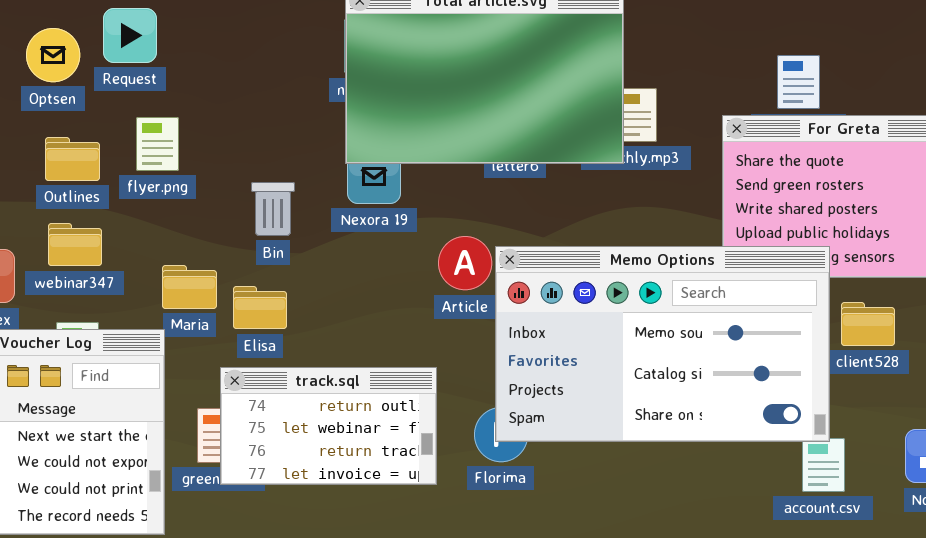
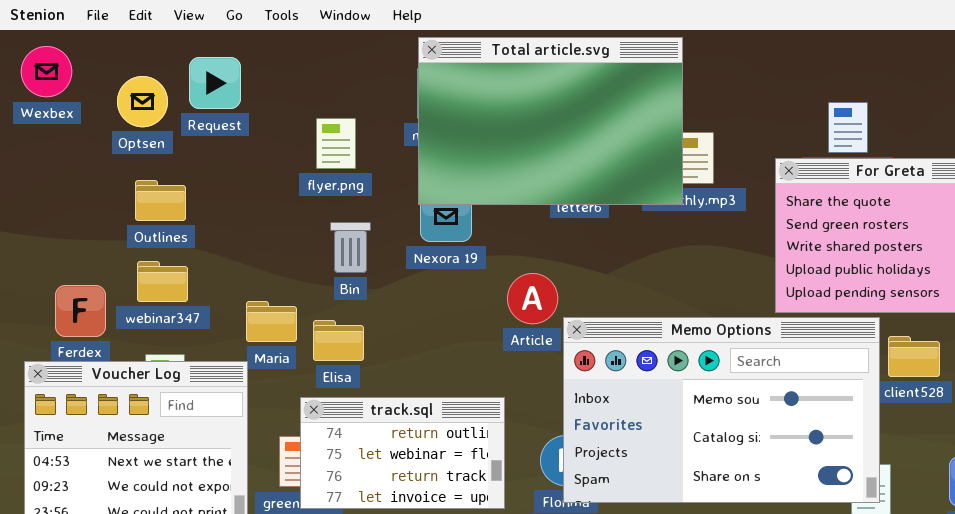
flyer.png: [136,117,179,171] -> [316,118,356,169], moved
Memo Options: [495,246,830,442] -> [563,317,880,503], moved

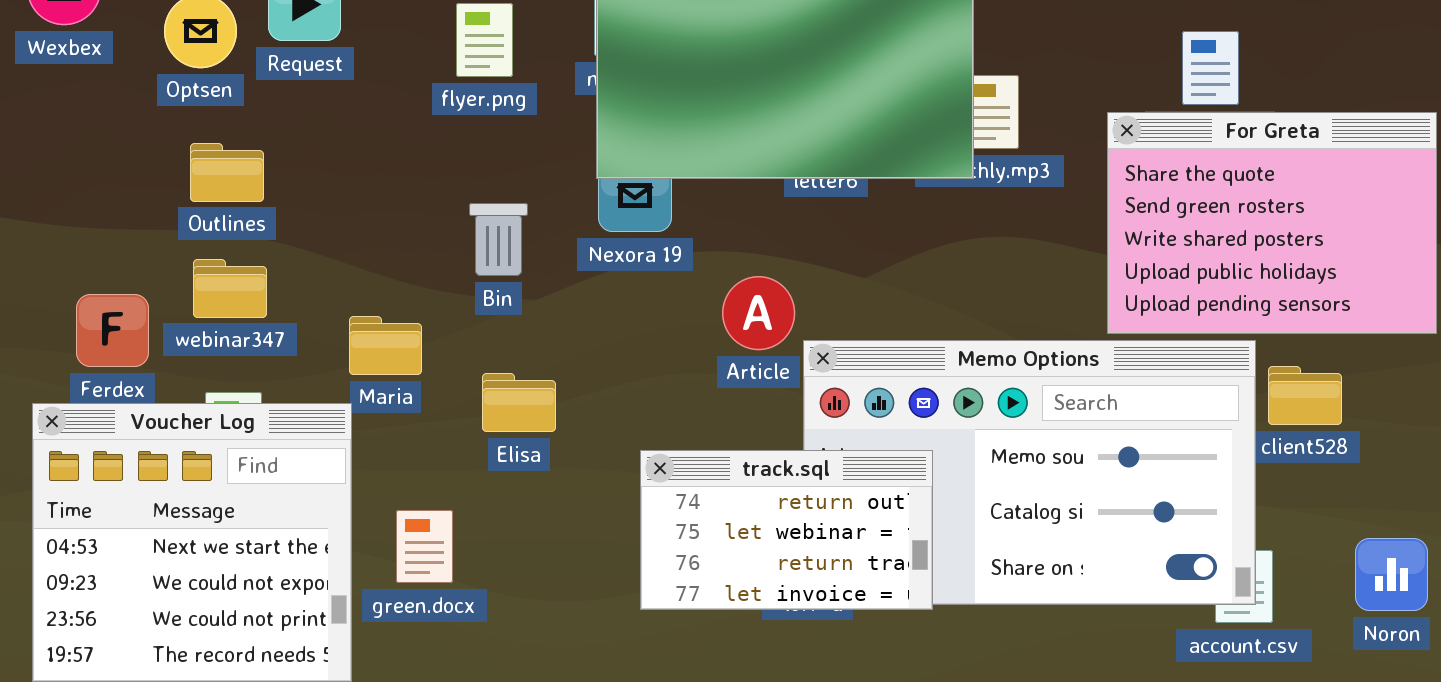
flyer.png: [316,118,356,169] -> [456,3,513,77], moved
Elisa: [313,320,364,361] -> [482,373,556,432], moved
track.sql: [300,397,505,509] -> [640,450,933,610], moved

